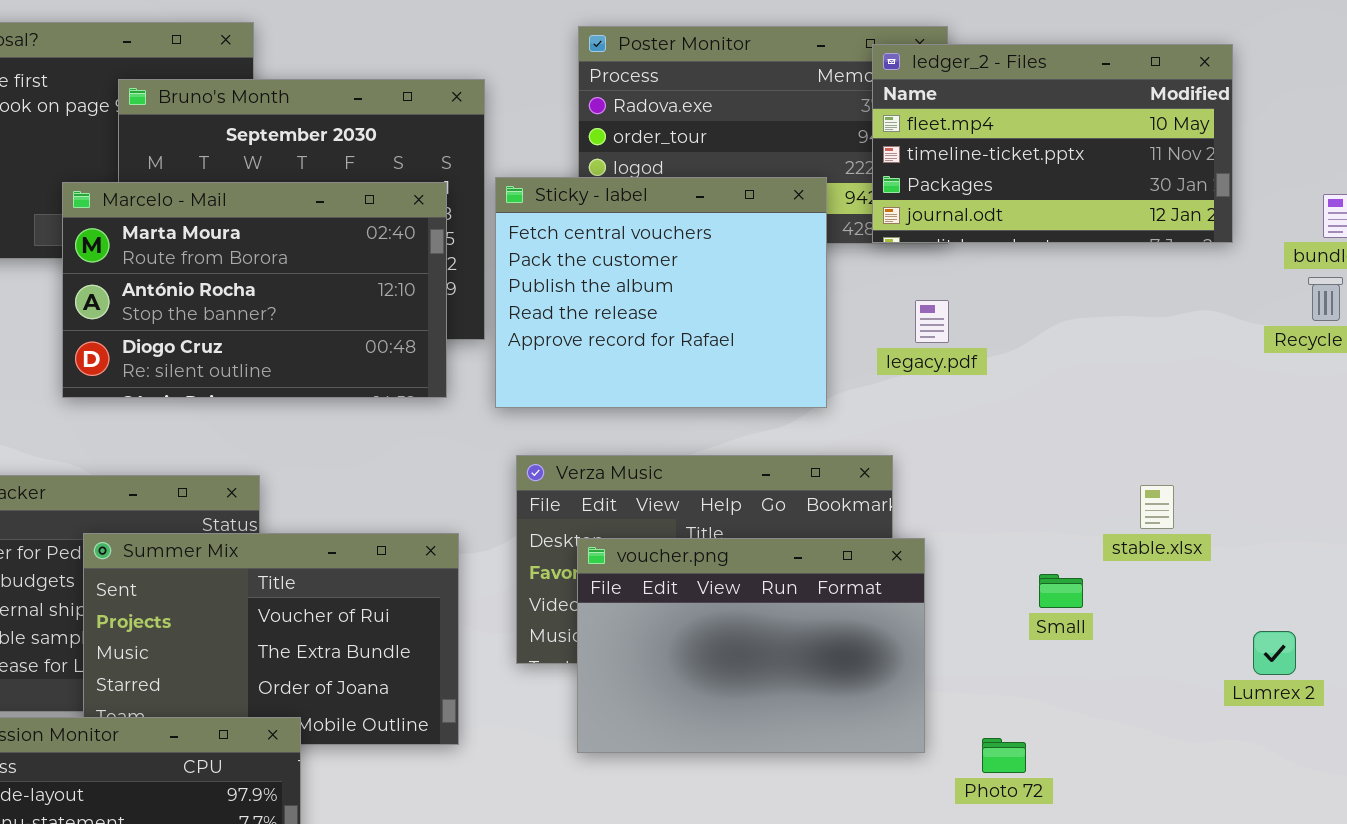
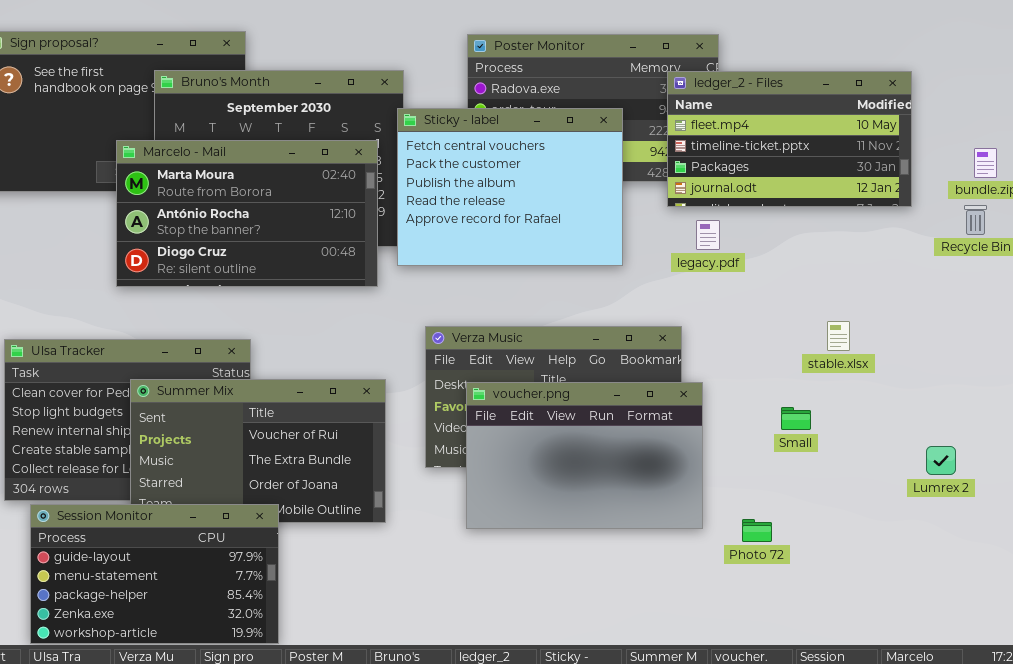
ledger_2 - Files: [872,44,1233,243] -> [667,71,912,207], moved
Sticky - label: [495,177,827,408] -> [397,108,623,266], moved
stable.xlsx: [1140,485,1174,529] -> [827,321,850,351], moved

